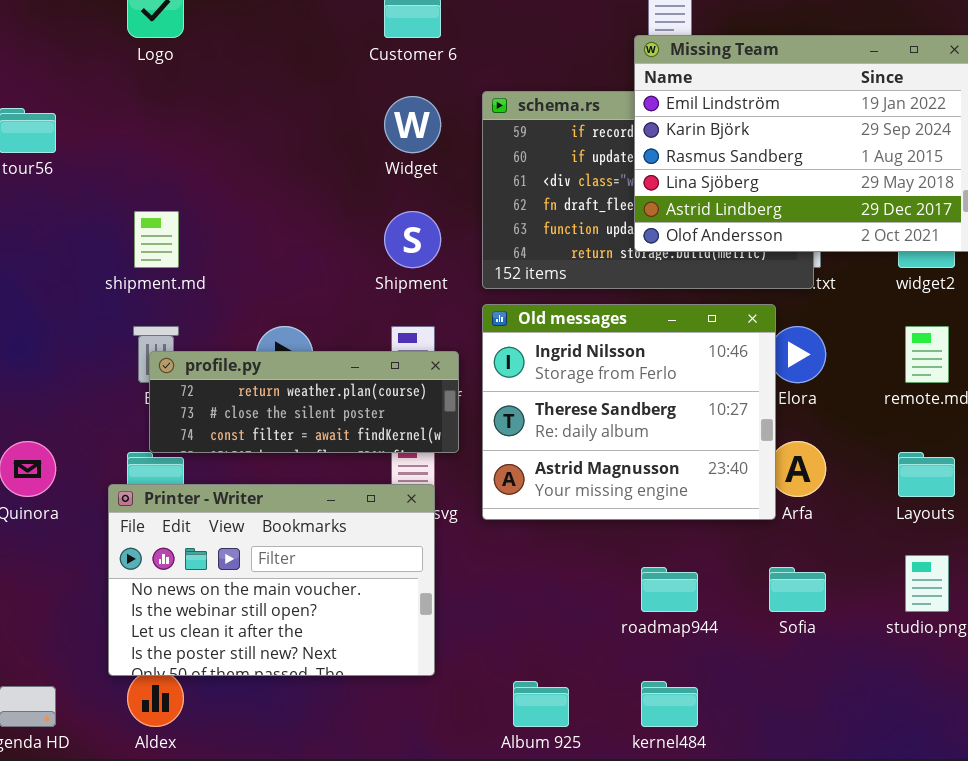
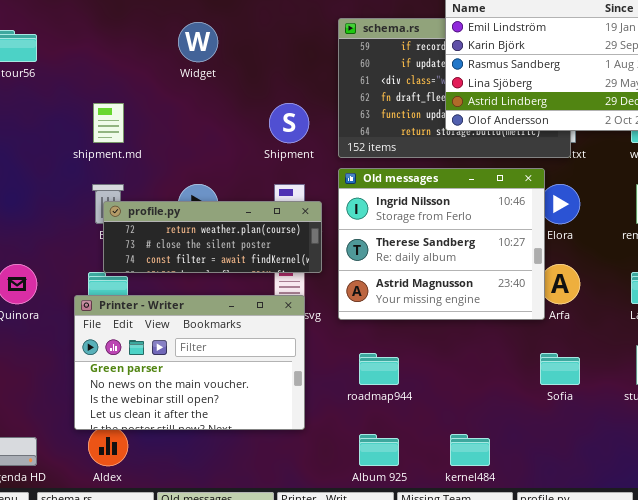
Widget: [384,96,441,153] -> [178,22,218,62], moved
Printer - Writer: [108,484,435,676] -> [74,295,305,430], scrolled up 1 row
roadmap944: [641,567,698,612] -> [359,353,399,385], moved

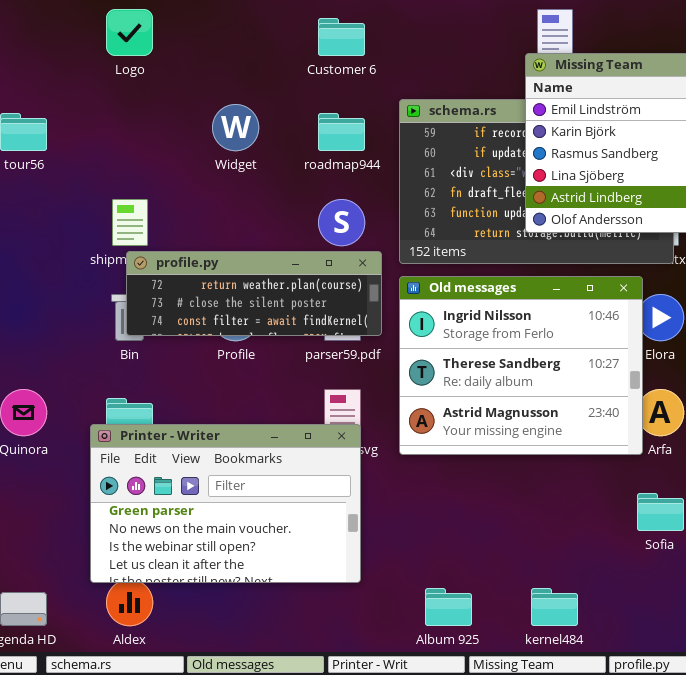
profile.py: [103,201,322,273] -> [126,251,382,336], moved
roadmap944: [359,353,399,385] -> [318,113,365,151], moved

